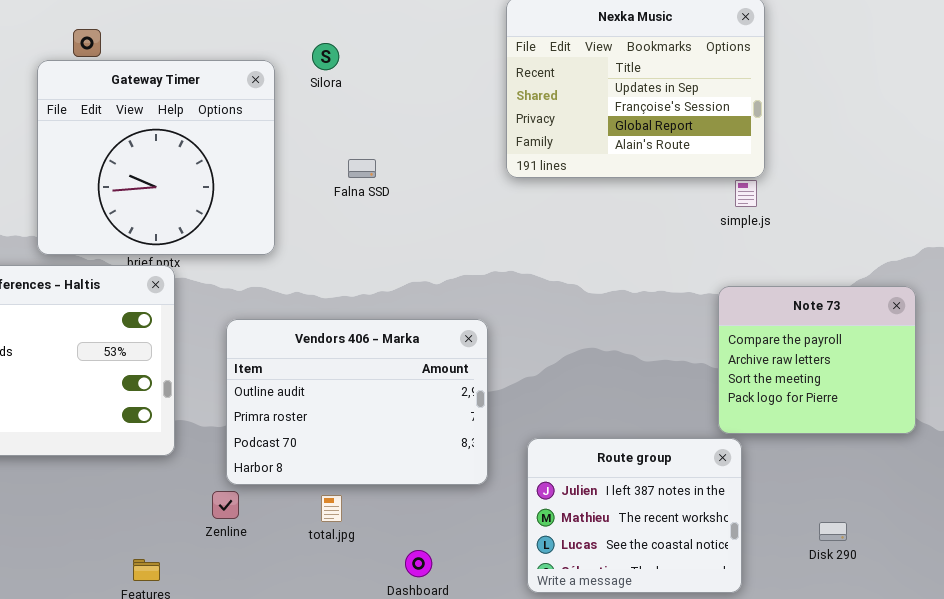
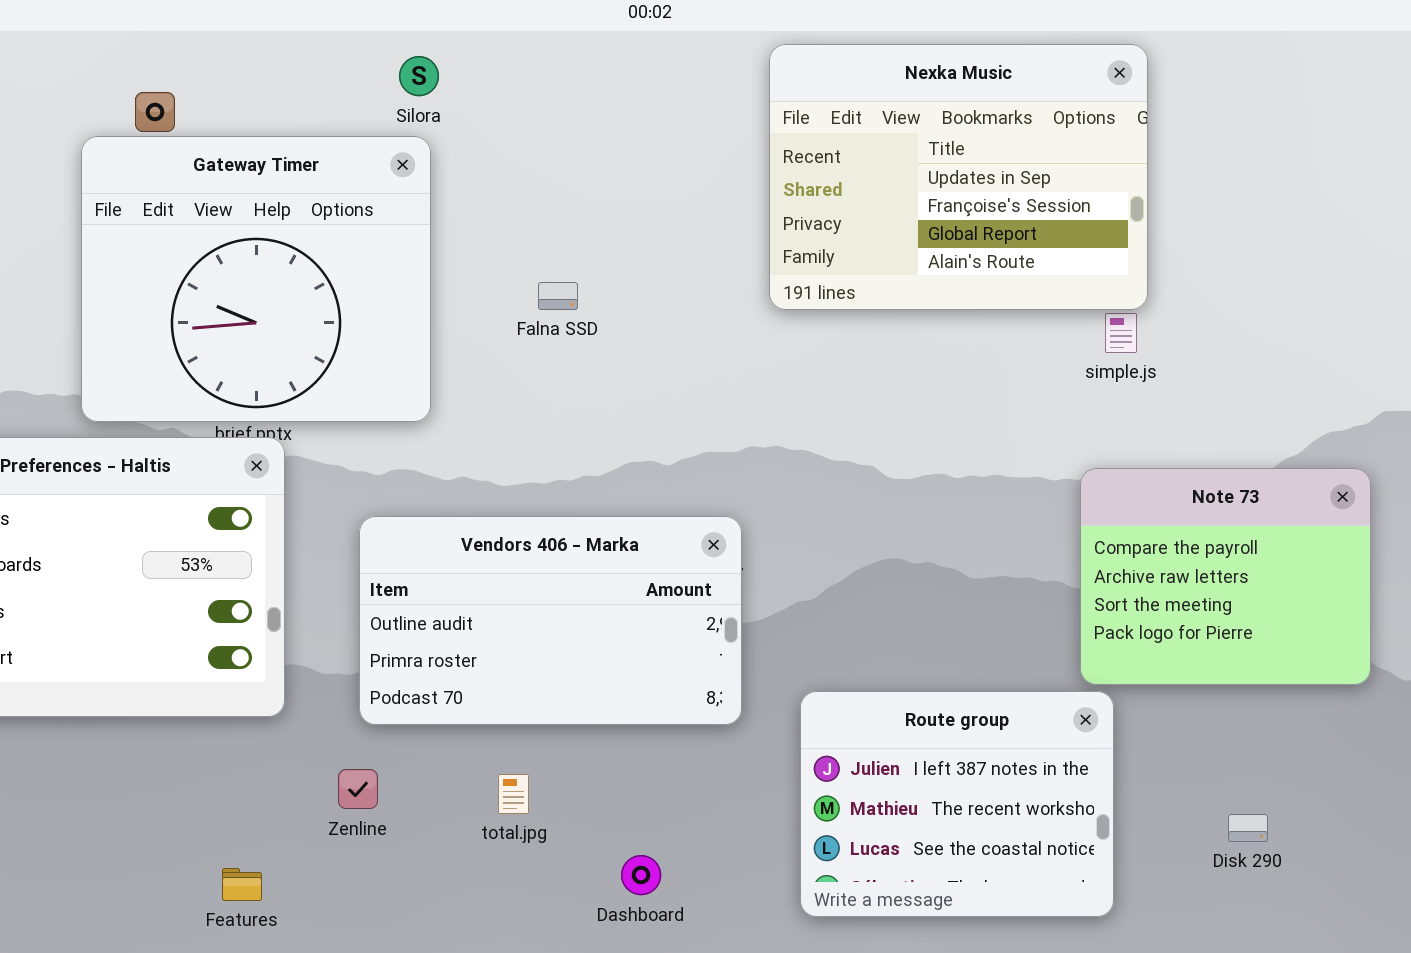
Silora: [312,43,339,70] -> [399,56,439,96], moved
Vendors 406 - Marka: [226,319,488,485] -> [359,516,742,725], resized

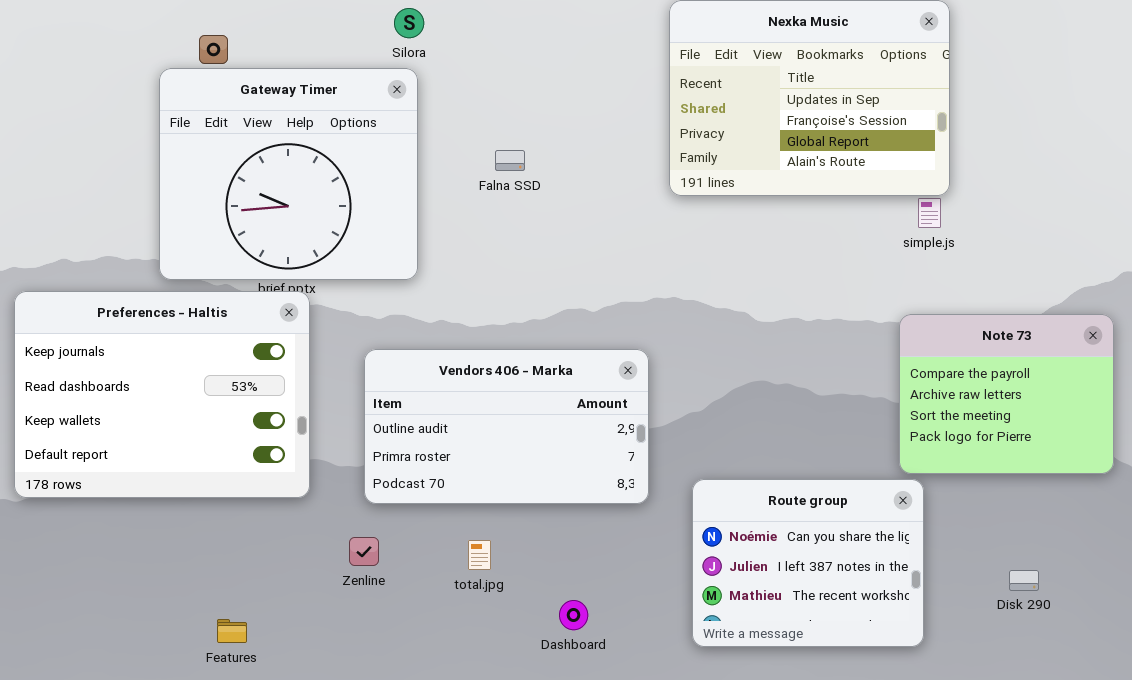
Falna SSD: [538,282,578,310] -> [495,150,525,171], moved
Route group: [800,691,1114,917] -> [692,479,924,647], scrolled up 1 row
Features: [222,868,262,901] -> [217,619,247,643], moved

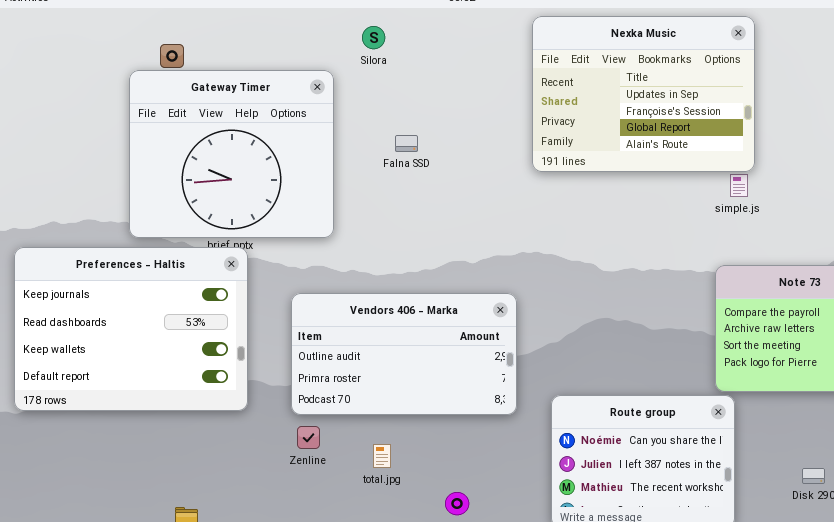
Silora: [394,8,424,38] -> [362,26,385,49], moved
Zenline: [349,537,379,566] -> [297,426,320,449], moved

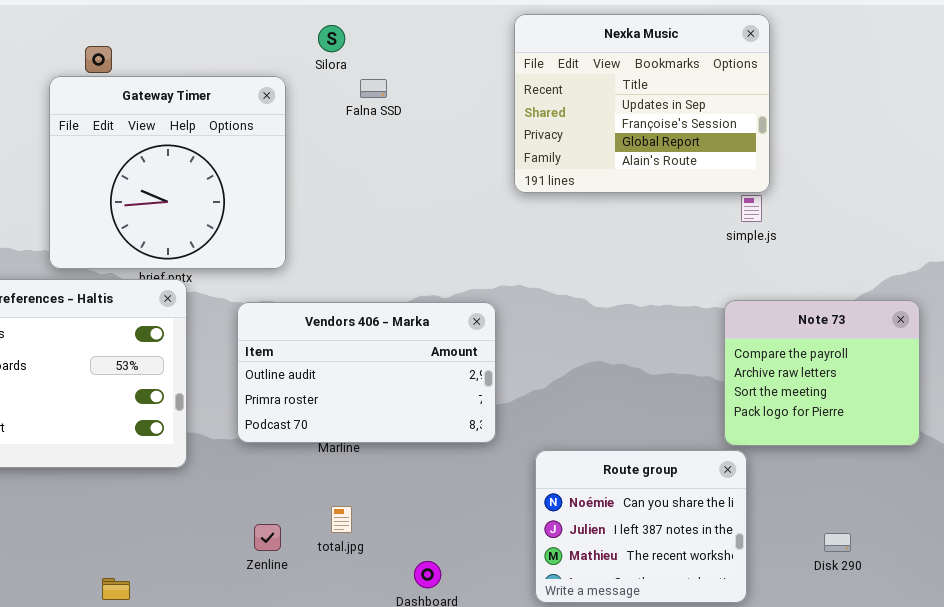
Falna SSD: [395,135,418,152] -> [360,79,387,98], moved
Vendors 406 - Marka: [291,293,517,415] -> [237,302,496,443], moved
Zenline: [297,426,320,449] -> [254,524,281,551], moved

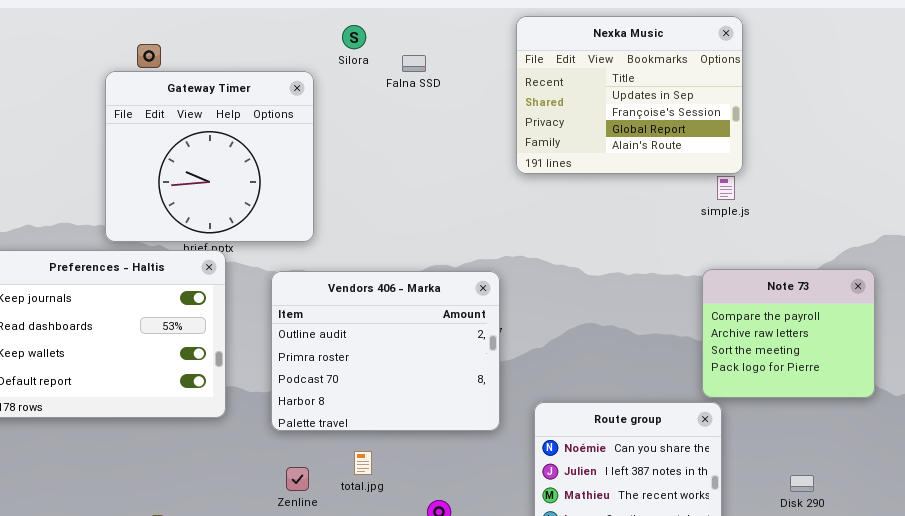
Falna SSD: [360,79,387,98] -> [402,55,426,72], moved
Vendors 406 - Marka: [237,302,496,443] -> [271,271,500,431], resized

